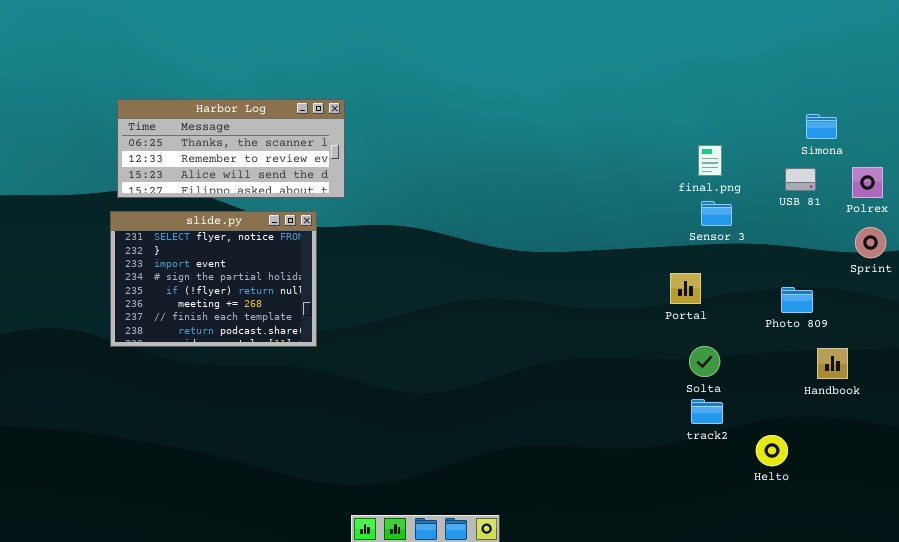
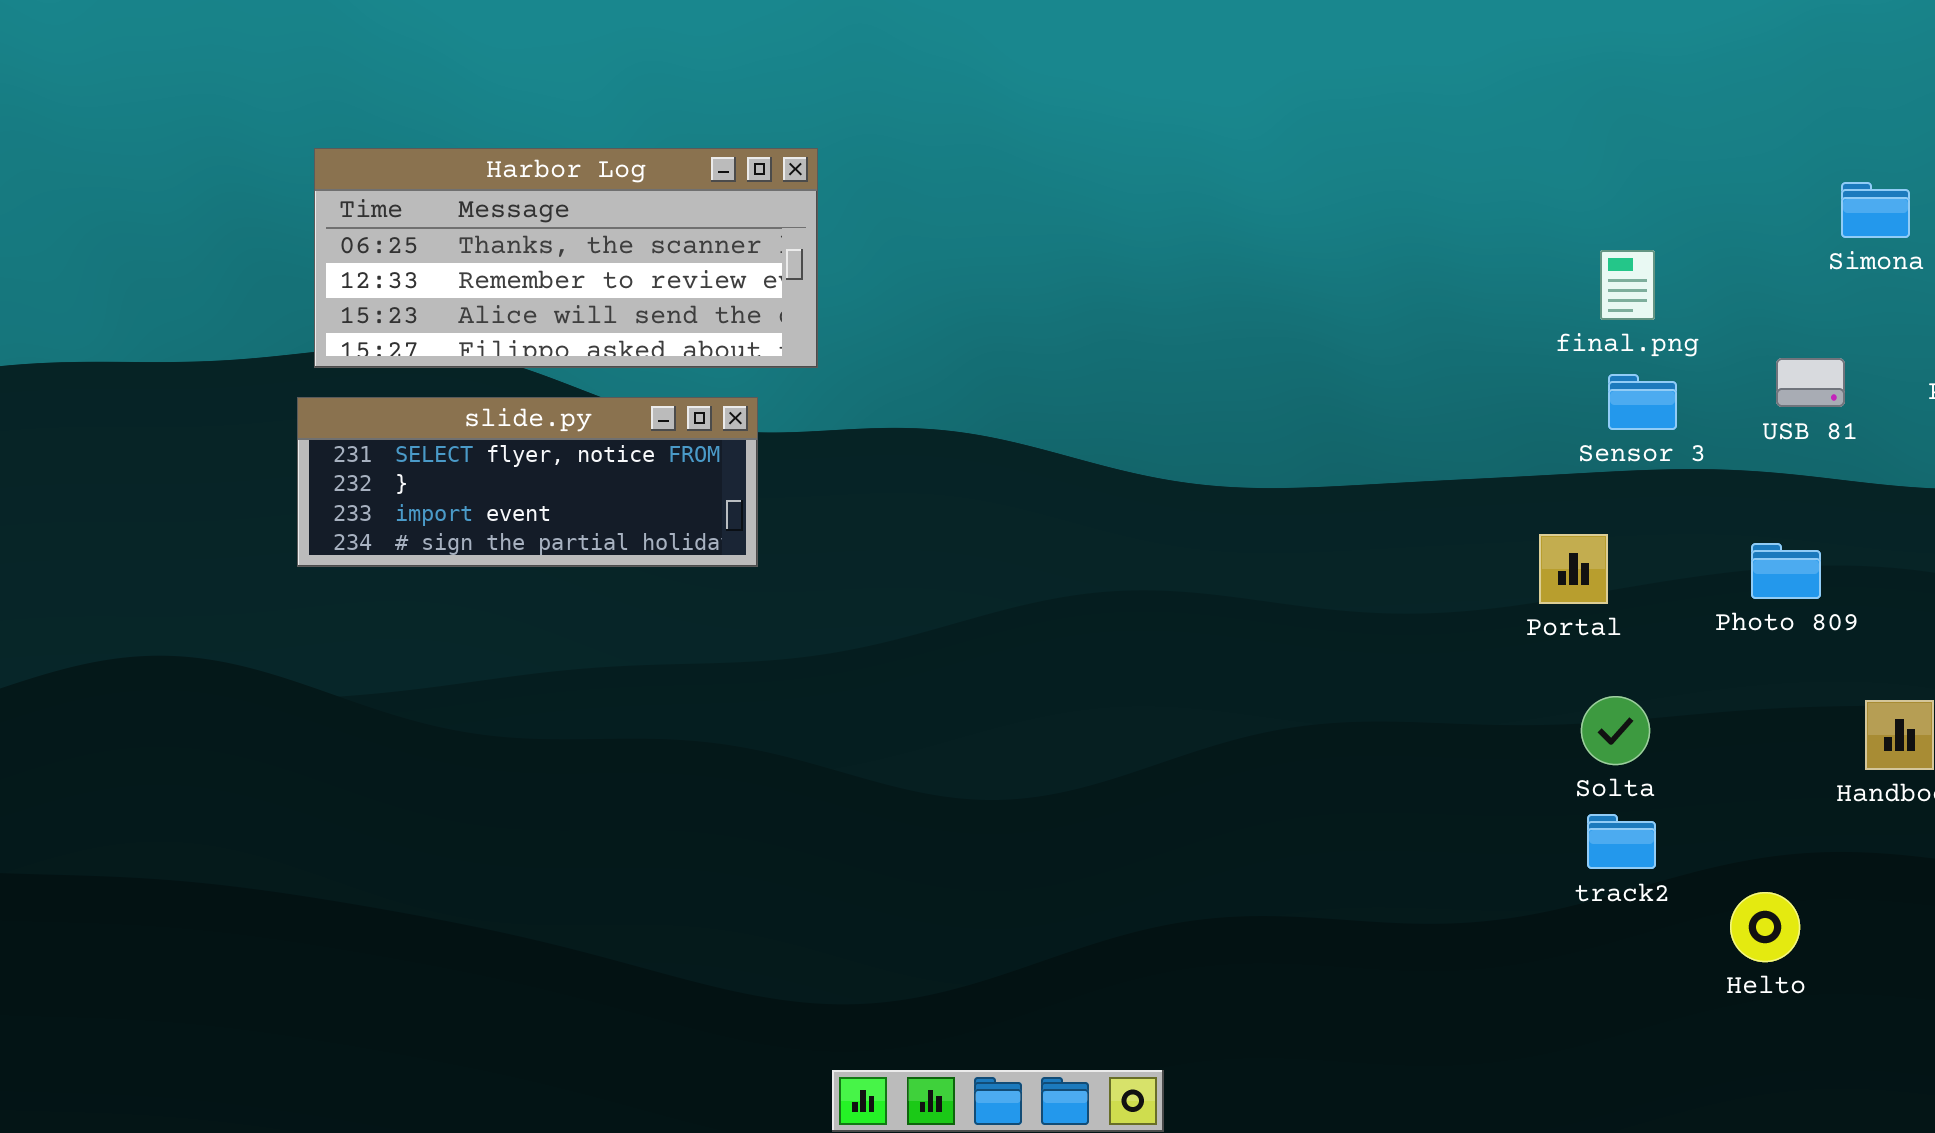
USB 81: [785,168,816,191] -> [1776,358,1845,407], moved
slide.py: [110,211,317,347] -> [297,397,758,567], resized
Photo 809: [781,287,813,313] -> [1751,543,1821,599], moved

